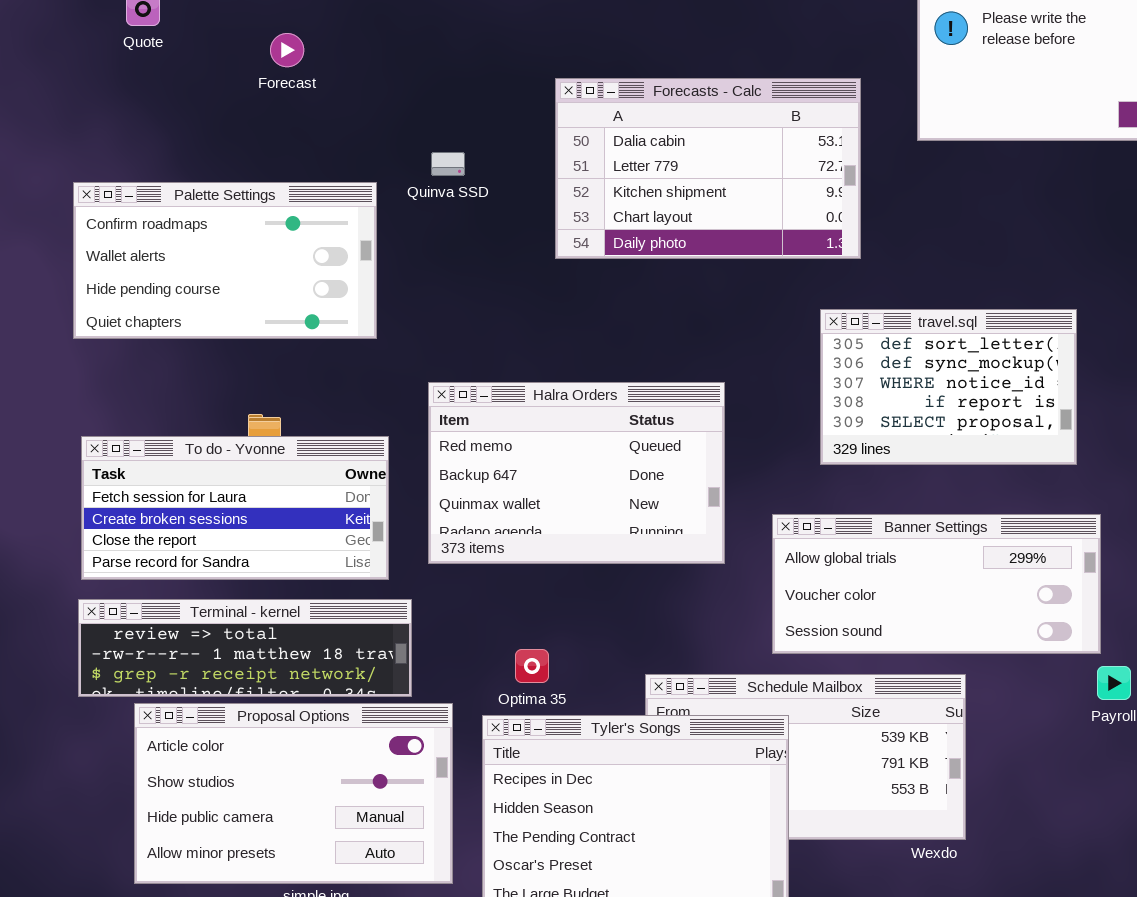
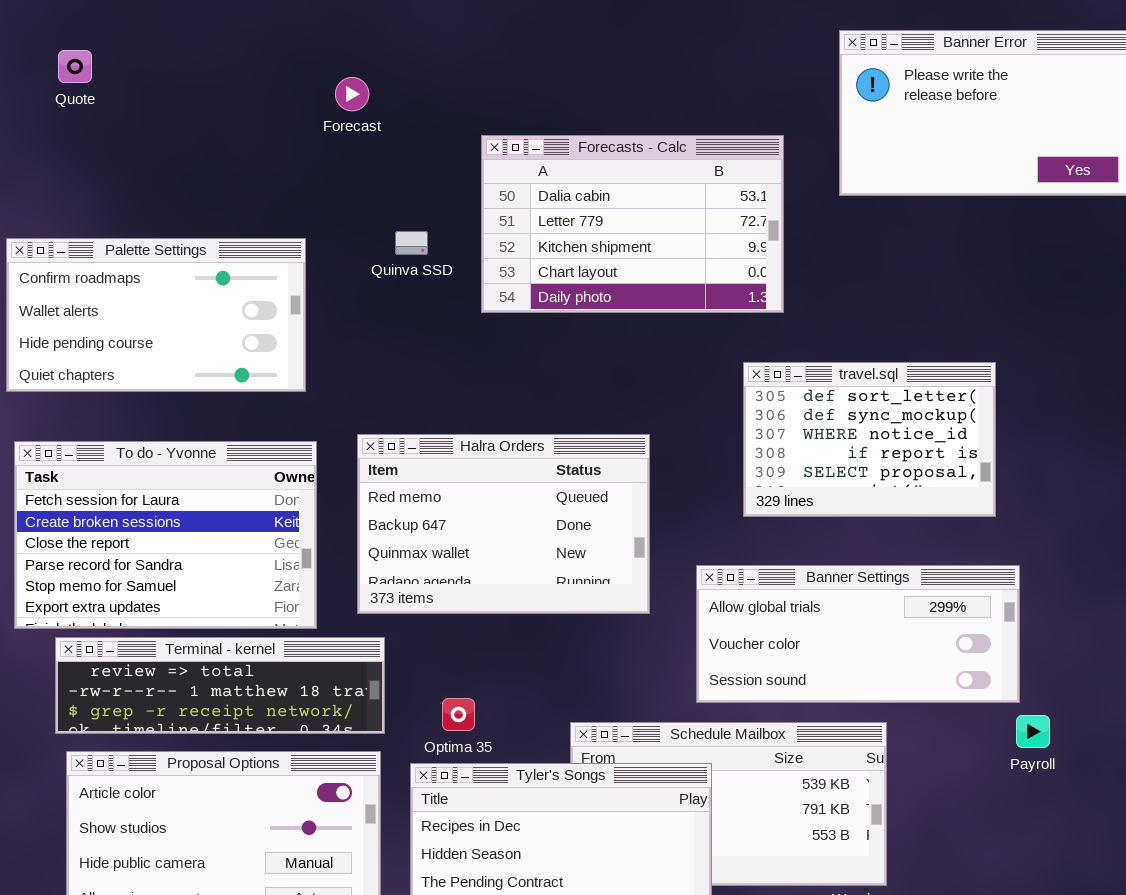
Forecast: [270,33,304,67] -> [335,77,369,111], moved
Quinva SSD: [431,152,465,176] -> [395,231,428,255], moved
To do - Yvonne: [81,436,389,580] -> [14,441,317,629], resized
Terminal - kernel: [78,599,412,697] -> [55,637,385,734], moved

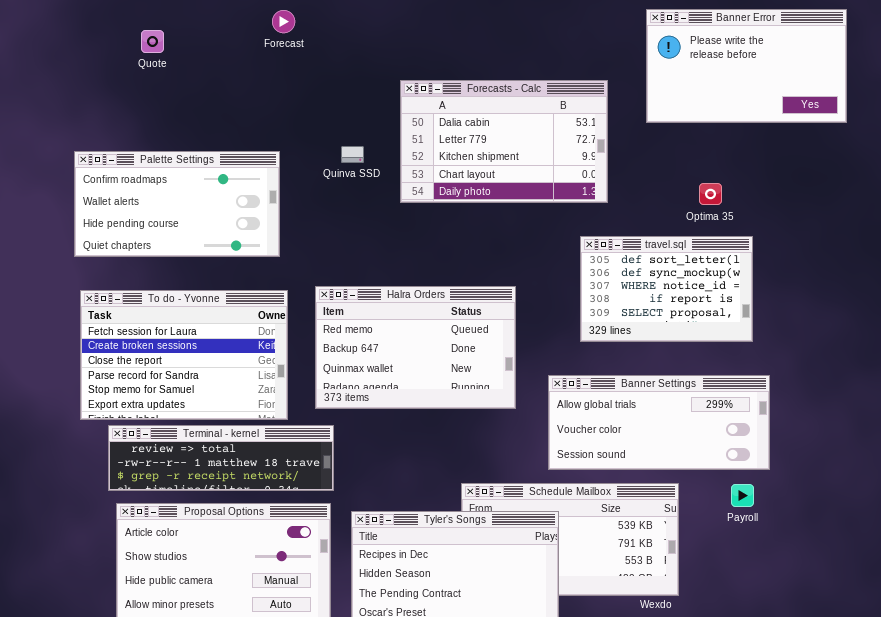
Quote: [58,50,92,83] -> [141,30,164,53], moved
Forecast: [335,77,369,111] -> [272,10,295,33], moved
Optima 35: [442,698,475,731] -> [699,183,722,205], moved
Payroll: [1016,715,1050,748] -> [731,484,754,507], moved

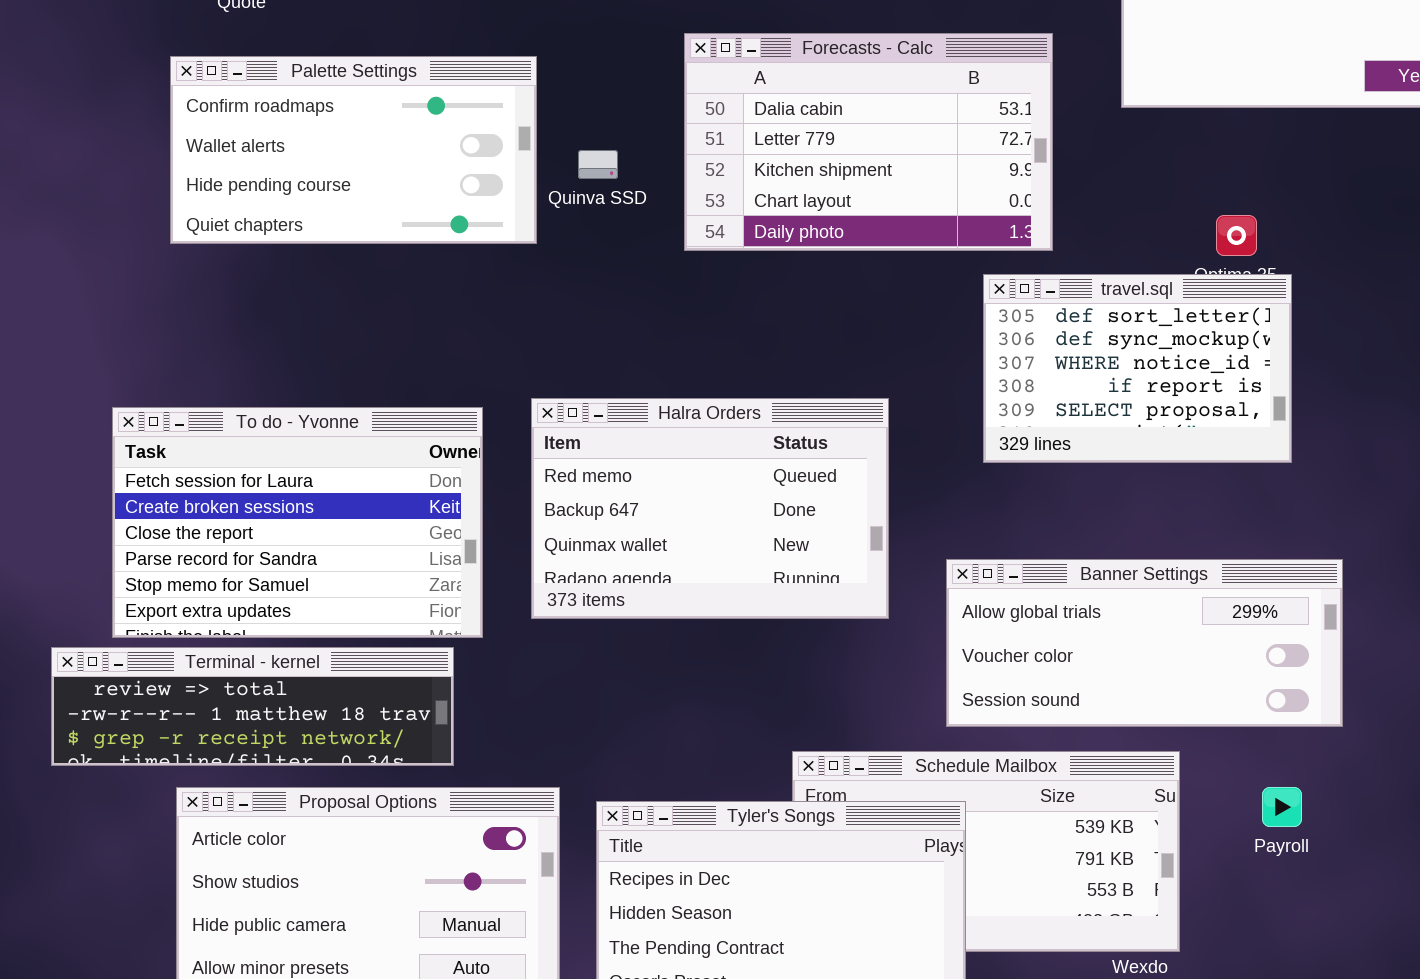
Palette Settings: [74,151,280,257] -> [170,56,537,244], moved
travel.sql: [580,236,753,342] -> [983,274,1292,463], moved
Terminal - kernel: [108,425,334,491] -> [51,647,454,766], moved
Payroll: [731,484,754,507] -> [1262,787,1302,827], moved

